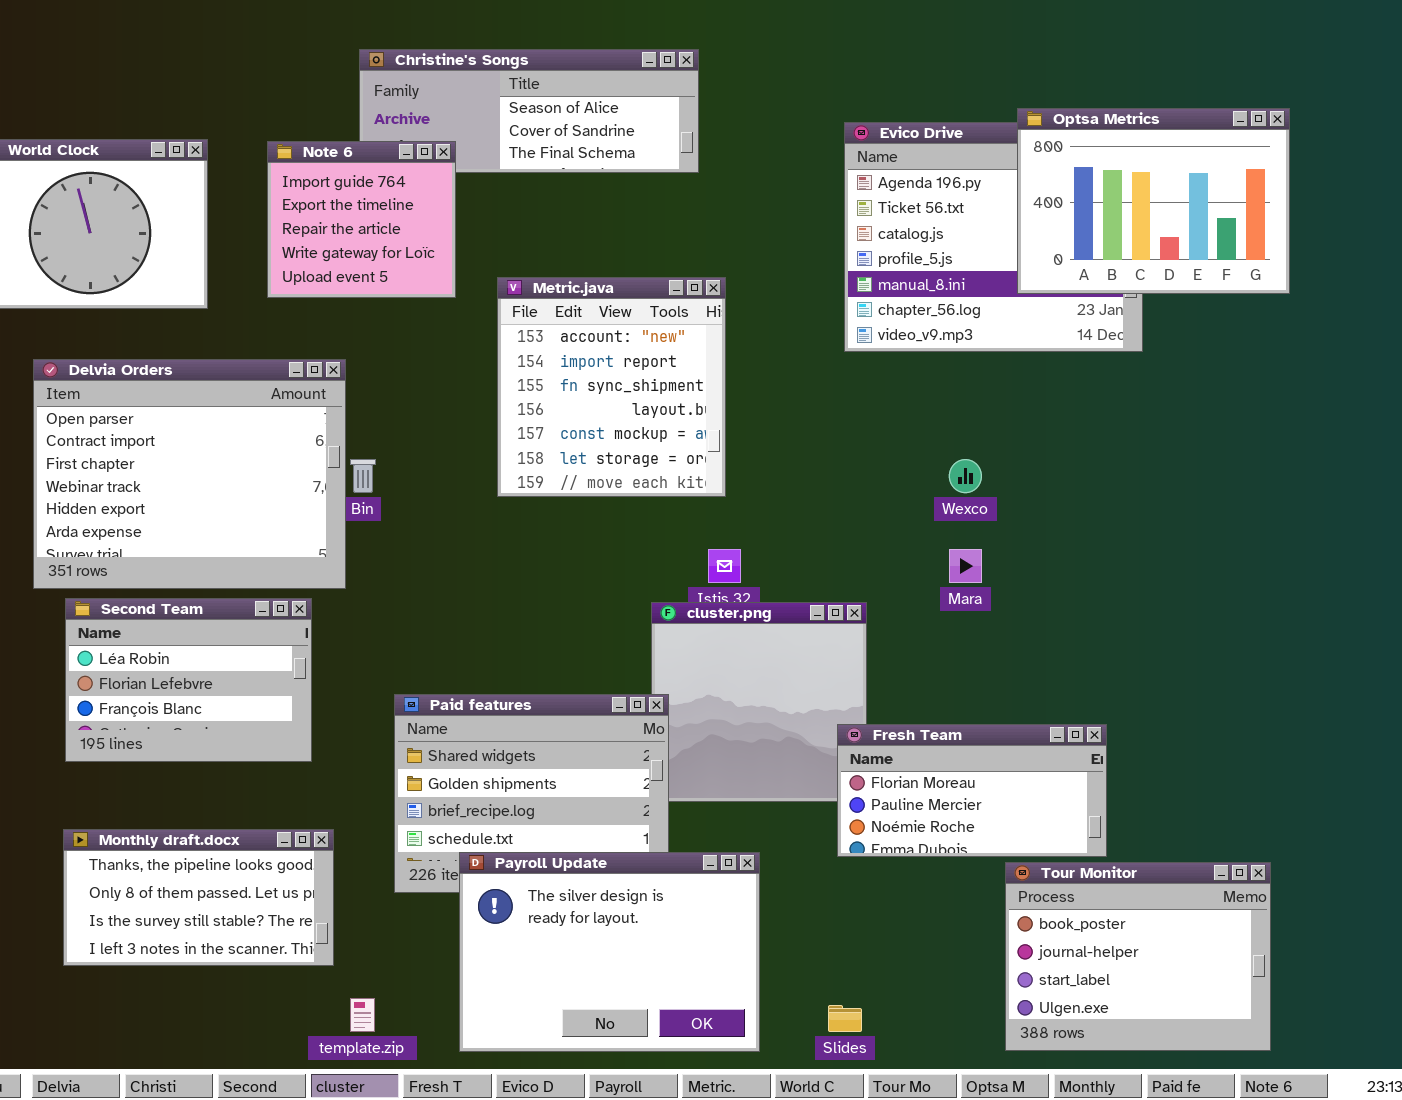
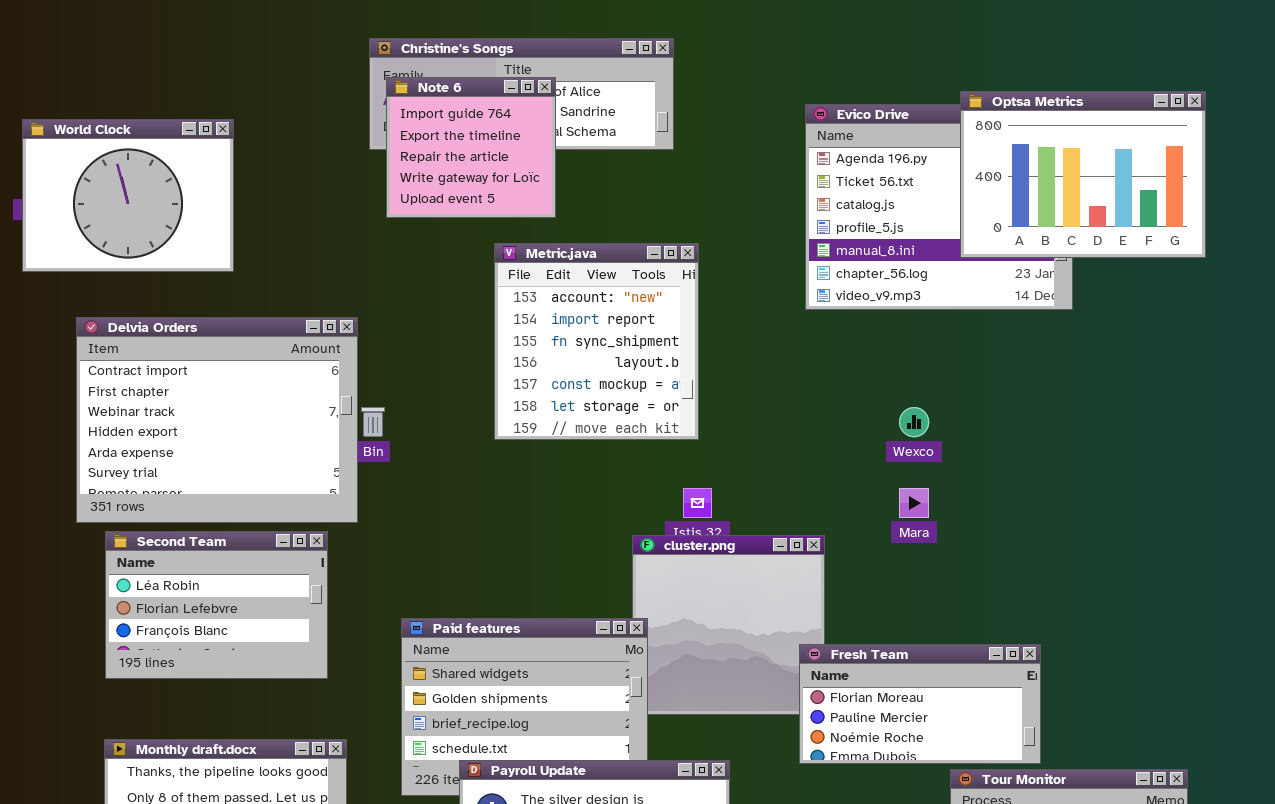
Note 6: [267,141,456,298] -> [386,77,556,218], moved
Delvia Orders: [33,359,346,589] -> [76,317,358,523], scrolled down 1 row

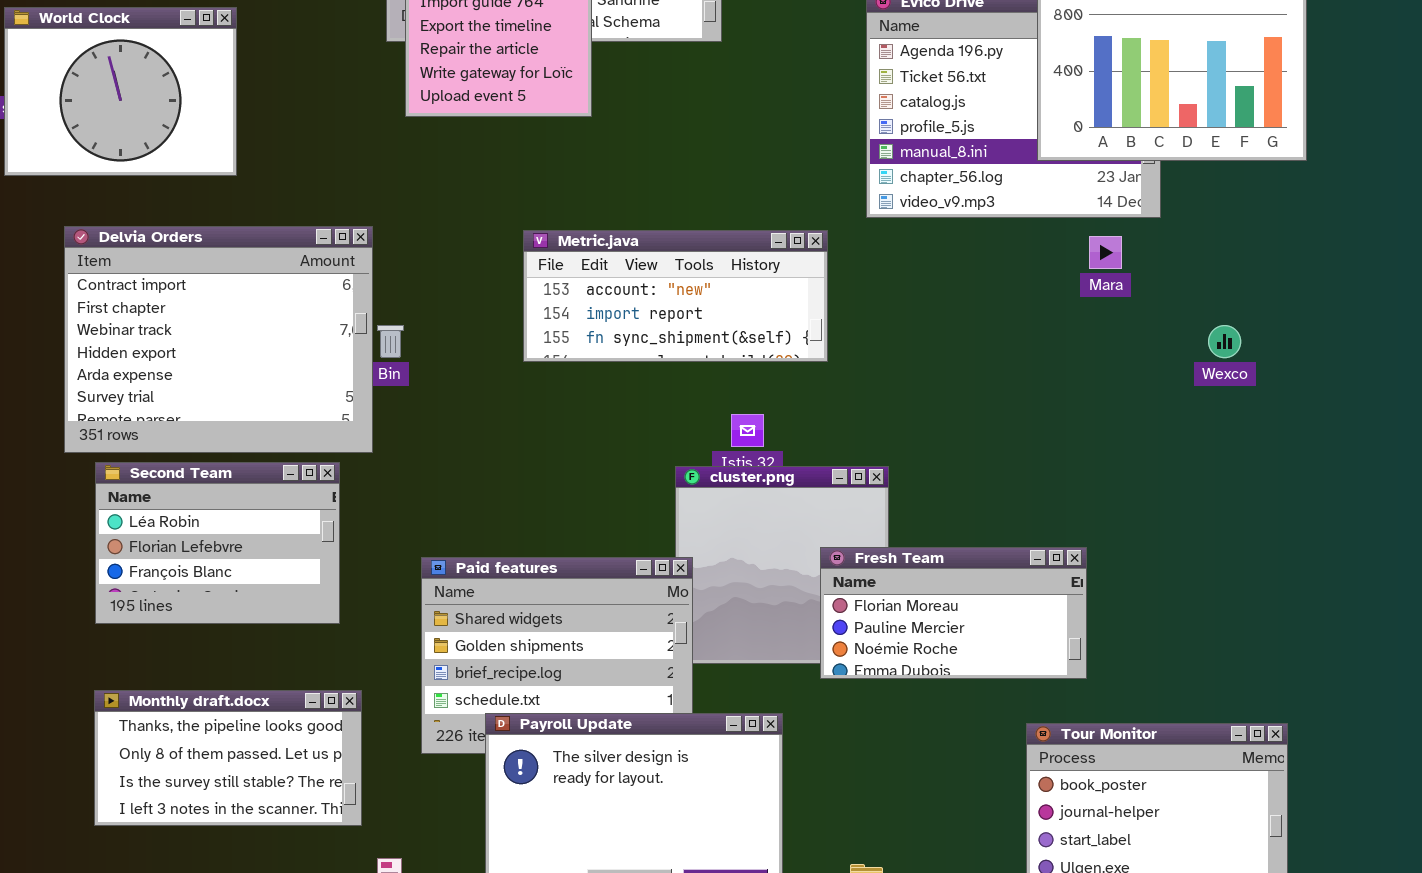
Metric.java: [494,243,699,440] -> [523,230,828,362], resized
Wexco: [899,407,929,437] -> [1208,325,1241,358], moved
Mara: [899,488,929,518] -> [1089,236,1122,269], moved
Fresh Team: [799,644,1041,764] -> [820,547,1087,679], moved

